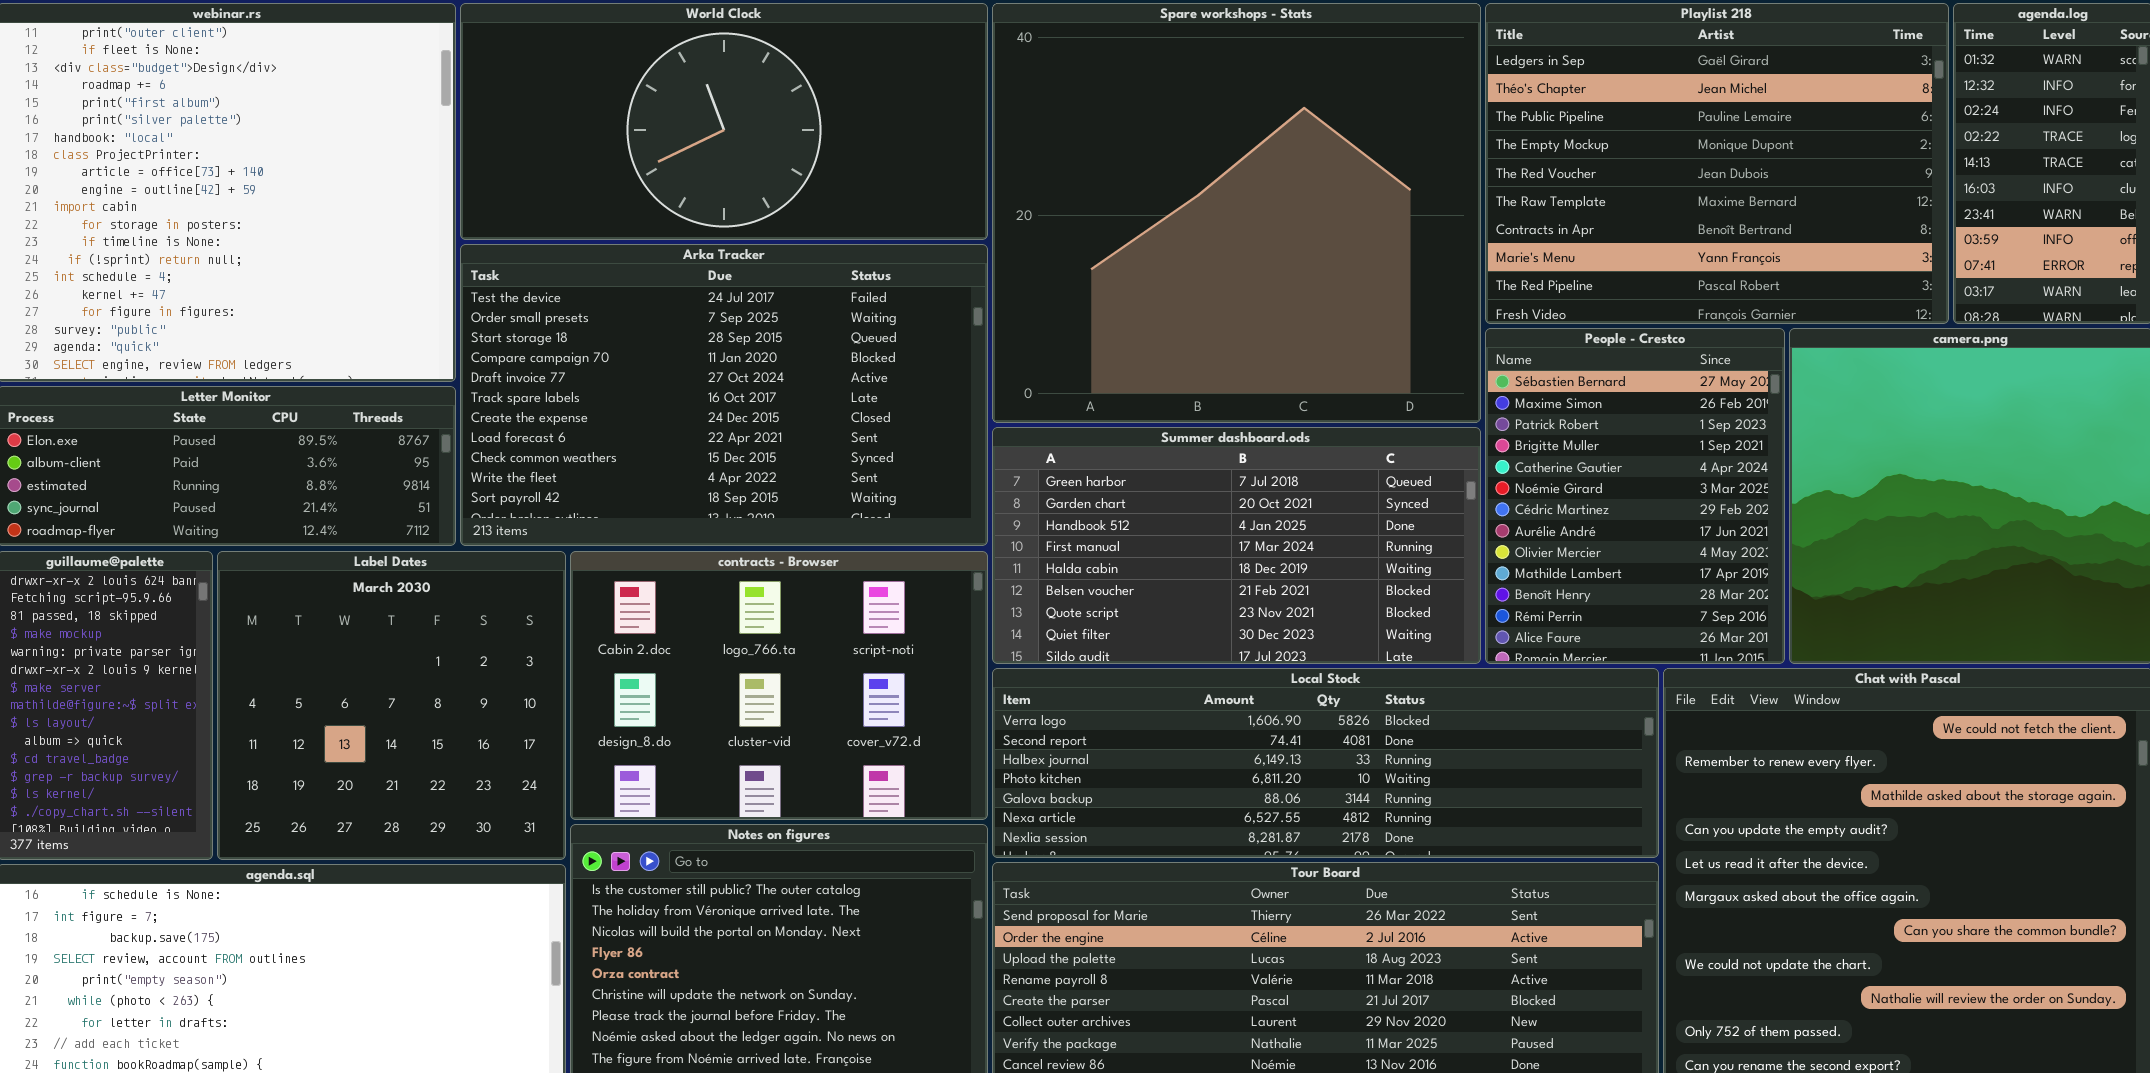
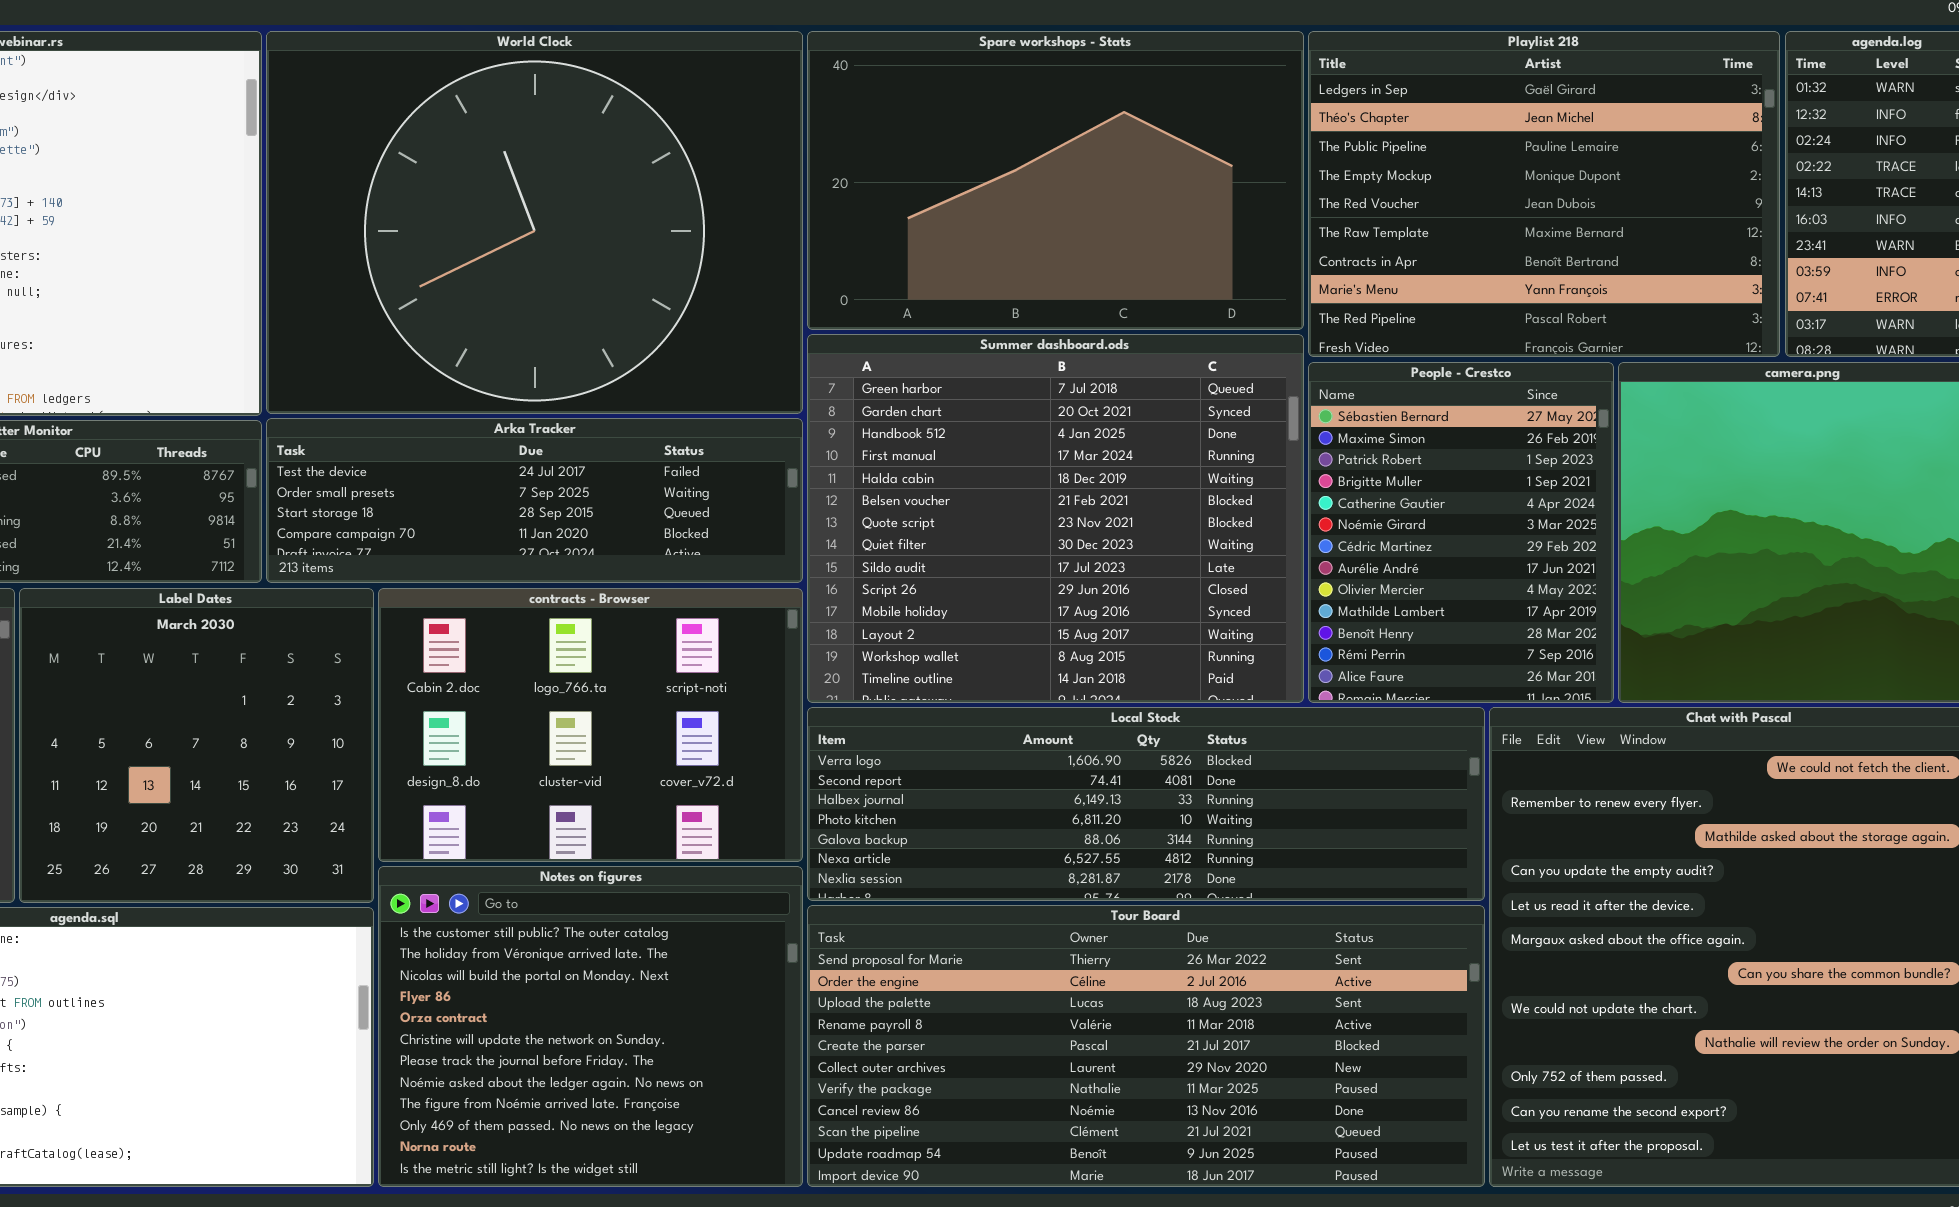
World Clock: [460,3,988,240] -> [266,31,803,414], resized
Spare workshops - Stats: [992,3,1481,423] -> [807,31,1304,330], resized
Arka Tracker: [460,244,988,546] -> [266,418,803,583], resized
Summer dashboard.ods: [992,427,1481,664] -> [807,334,1304,703], resized

